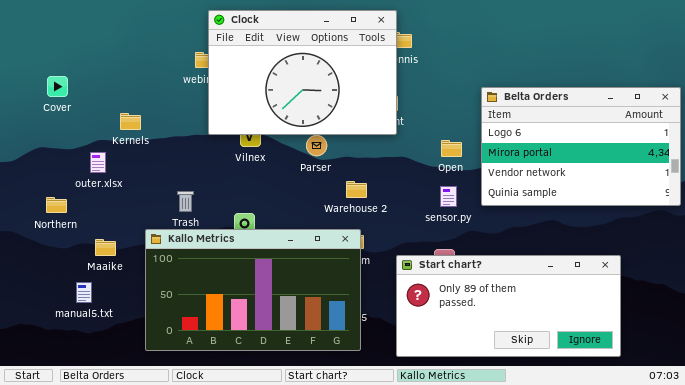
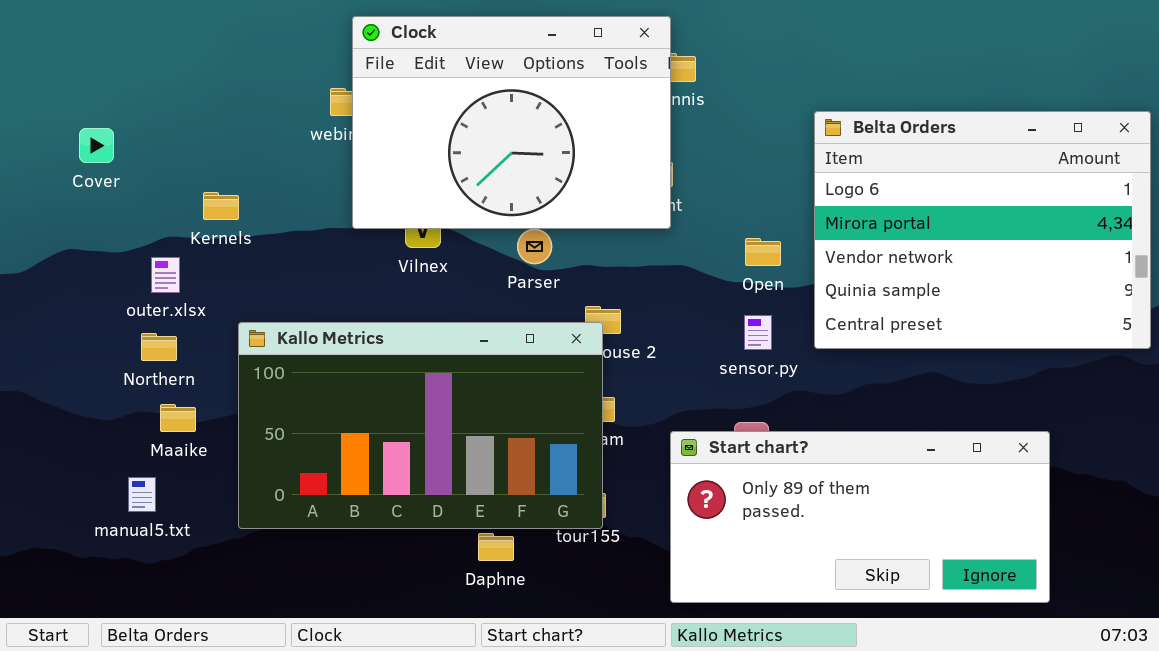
Belta Orders: [481,87,681,206] -> [814,111,1151,349], resized
Northern: [46,197,67,213] -> [141,333,177,361], moved
Kallo Metrics: [145,229,361,351] -> [238,322,603,529], moved

